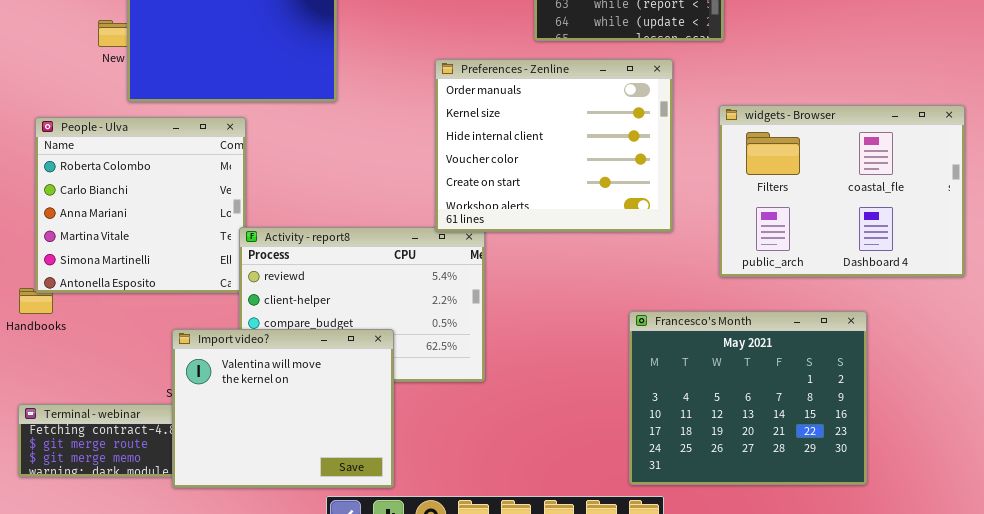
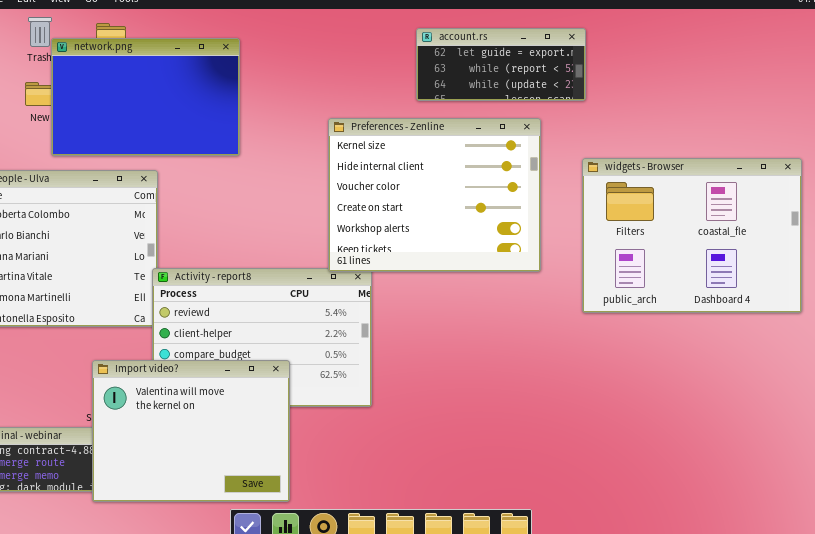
Preferences - Zenline: [435,59,673,232] -> [328,118,541,272], scrolled down 1 row
Francesco's Month: [629,311,867,485] -> none, closed

